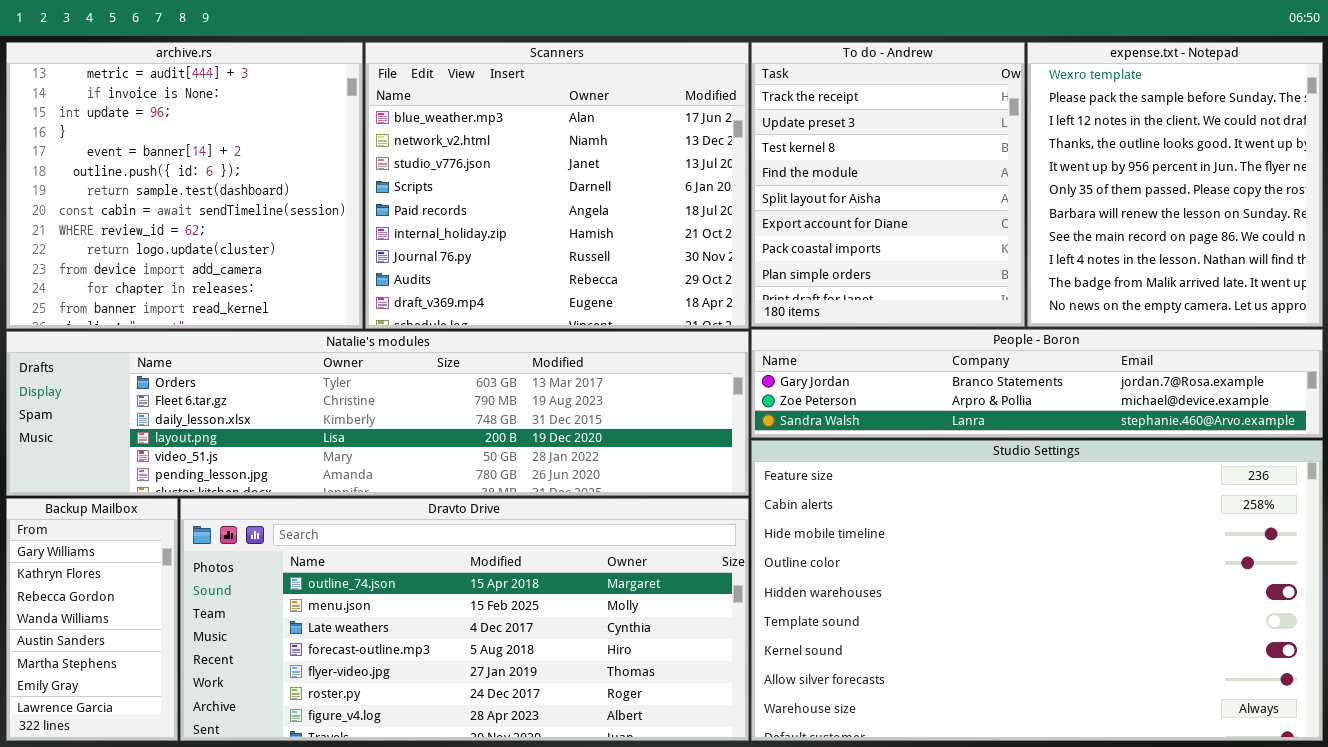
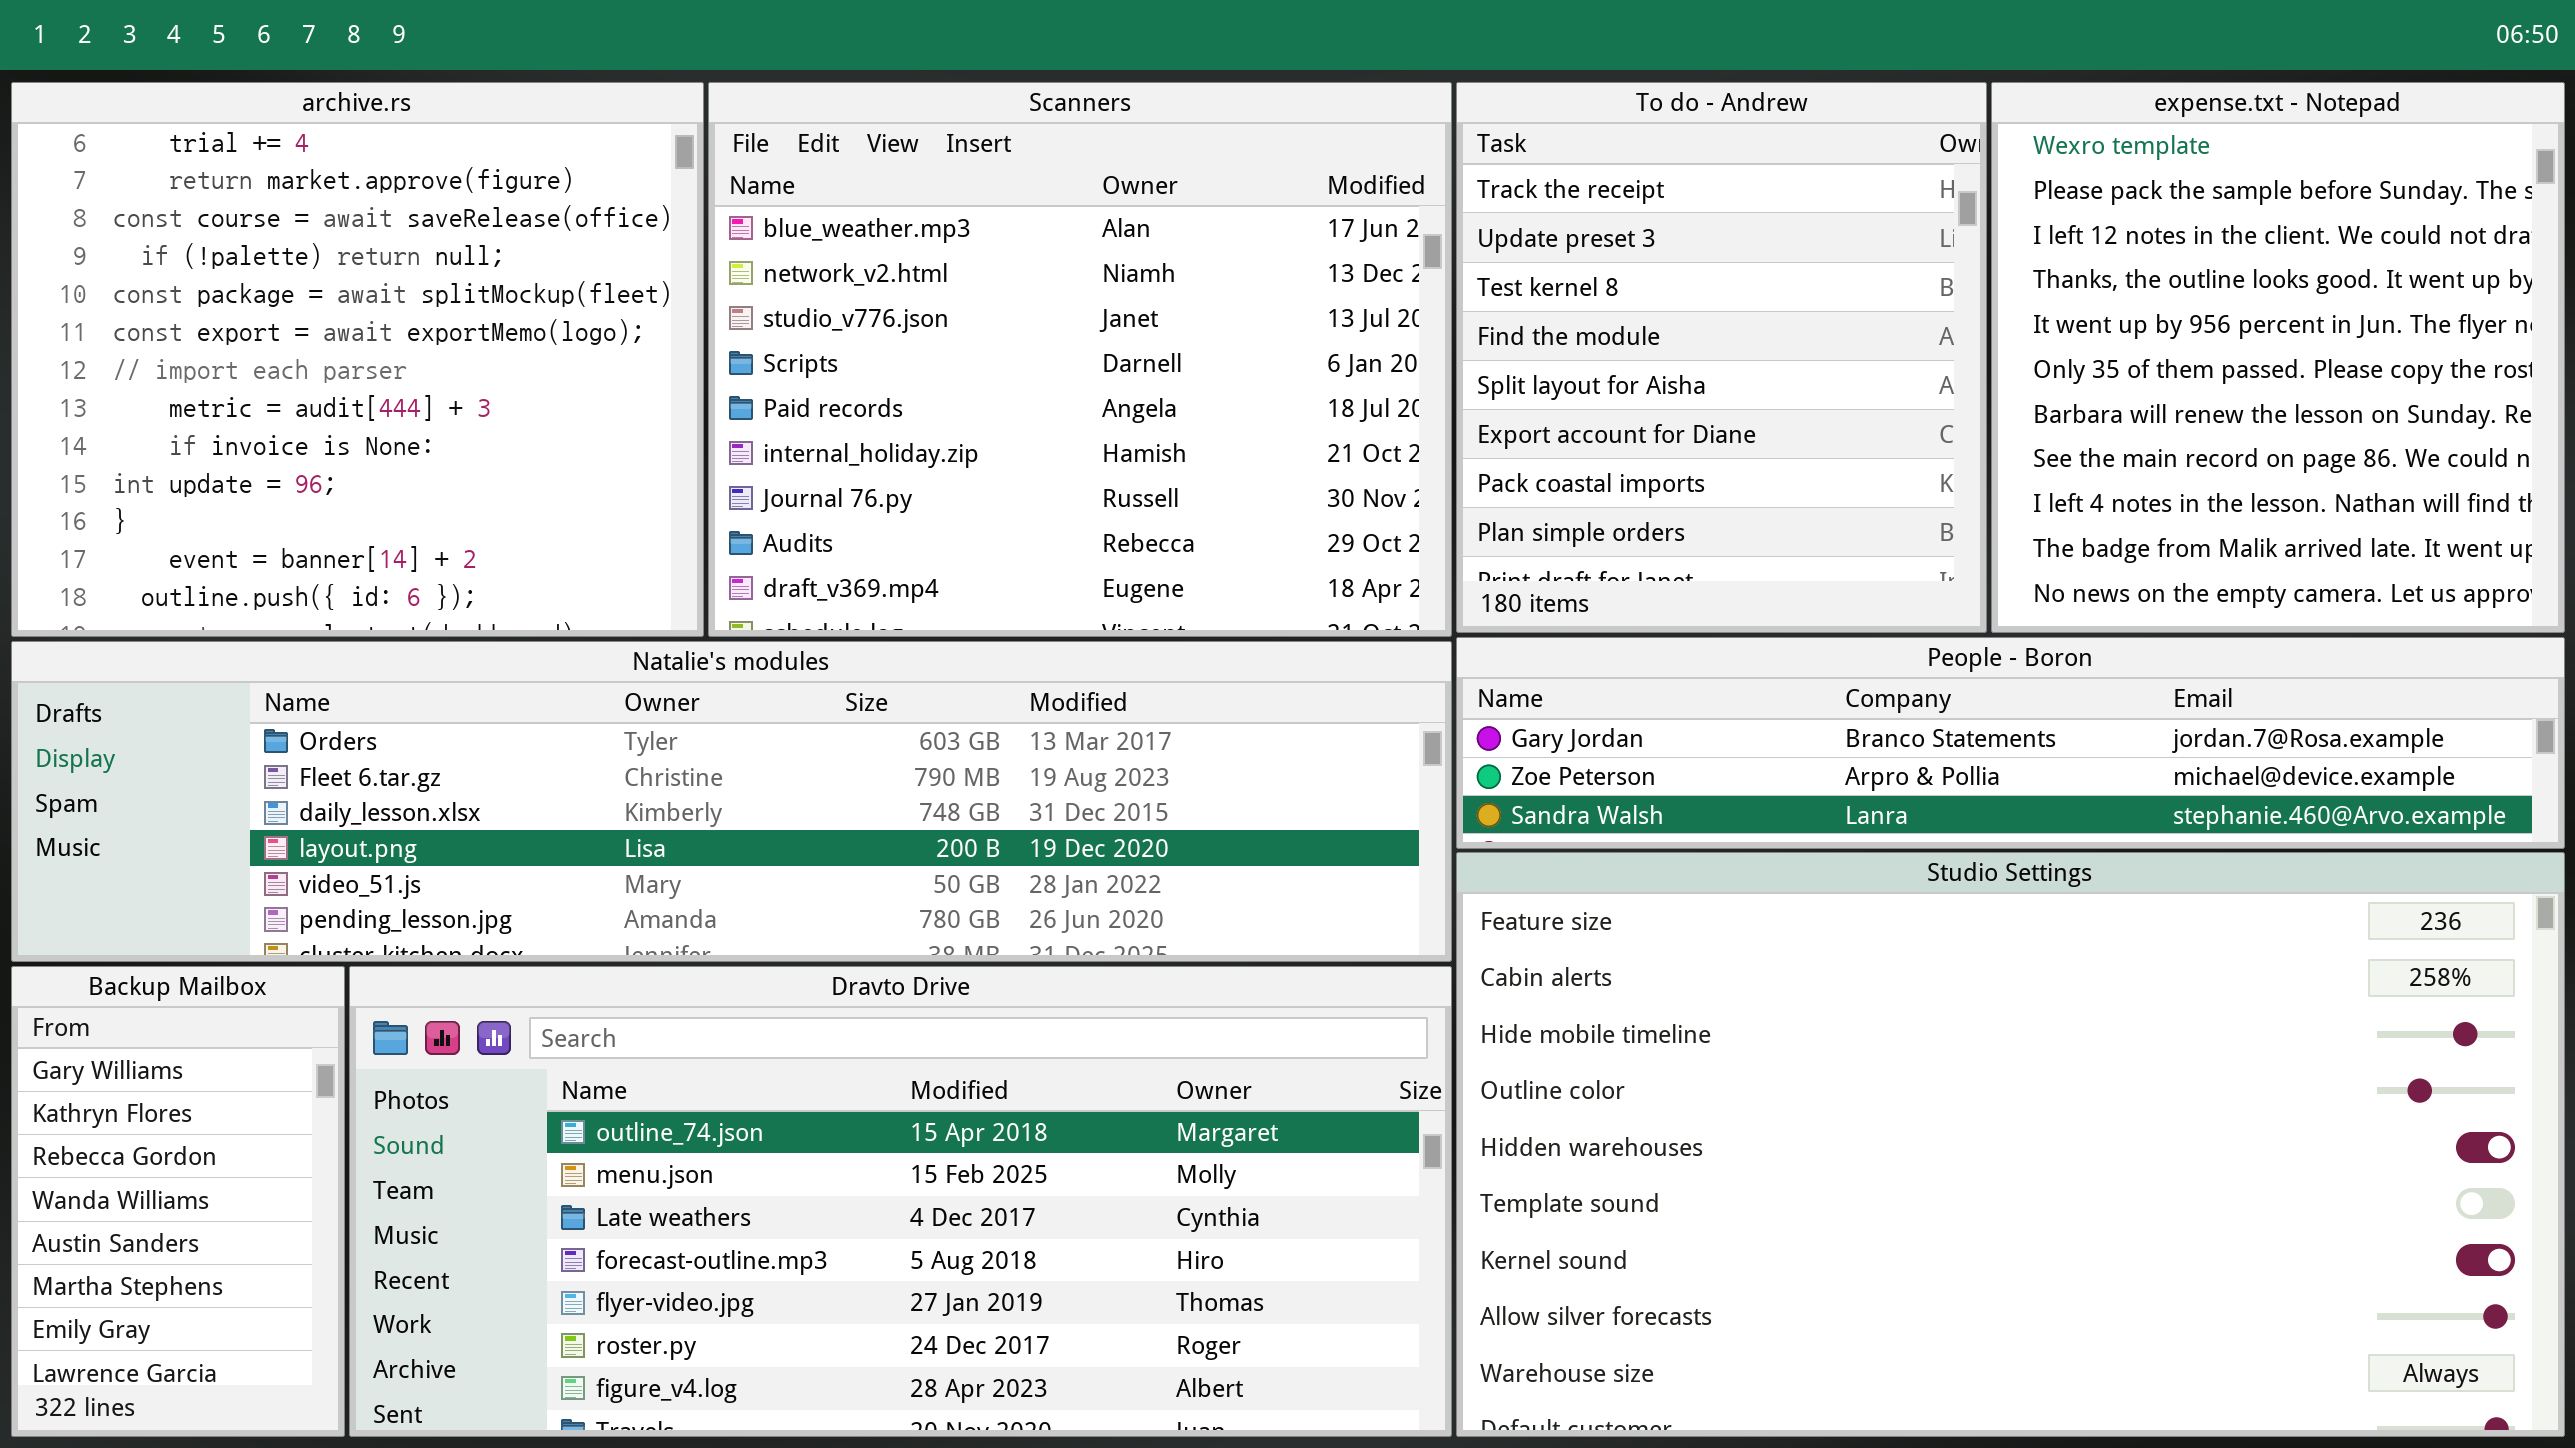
archive.rs: [6,42,363,329] -> [11,82,704,637], scrolled up 7 rows

